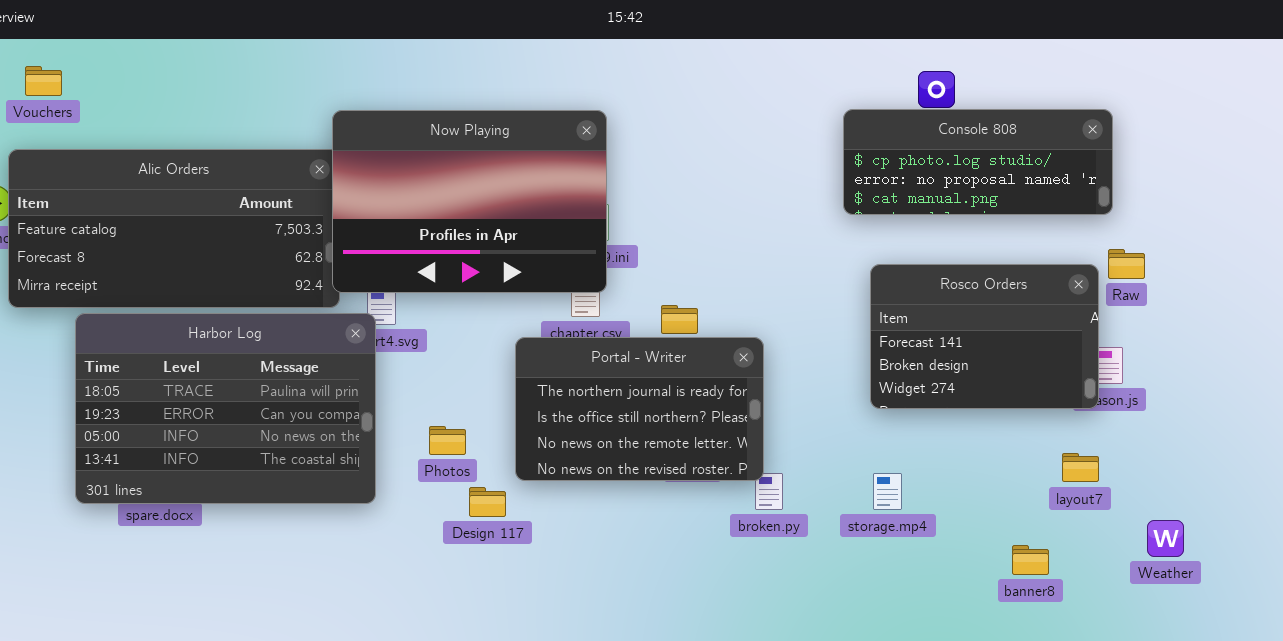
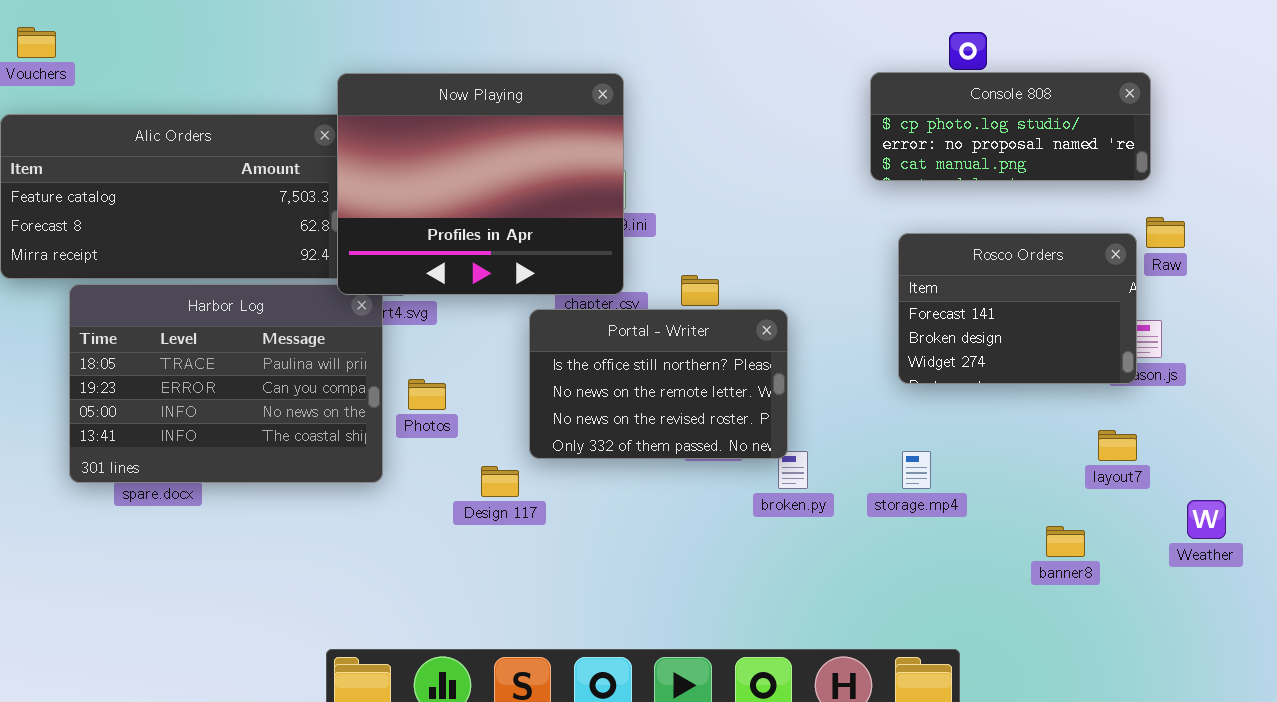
Now Playing: [332,110,607,293] -> [337,73,624,295], resized
Portal - Writer: [515,337,764,481] -> [529,309,788,459], scrolled down 1 row
Photos: [429,426,466,455] -> [408,379,446,410], moved

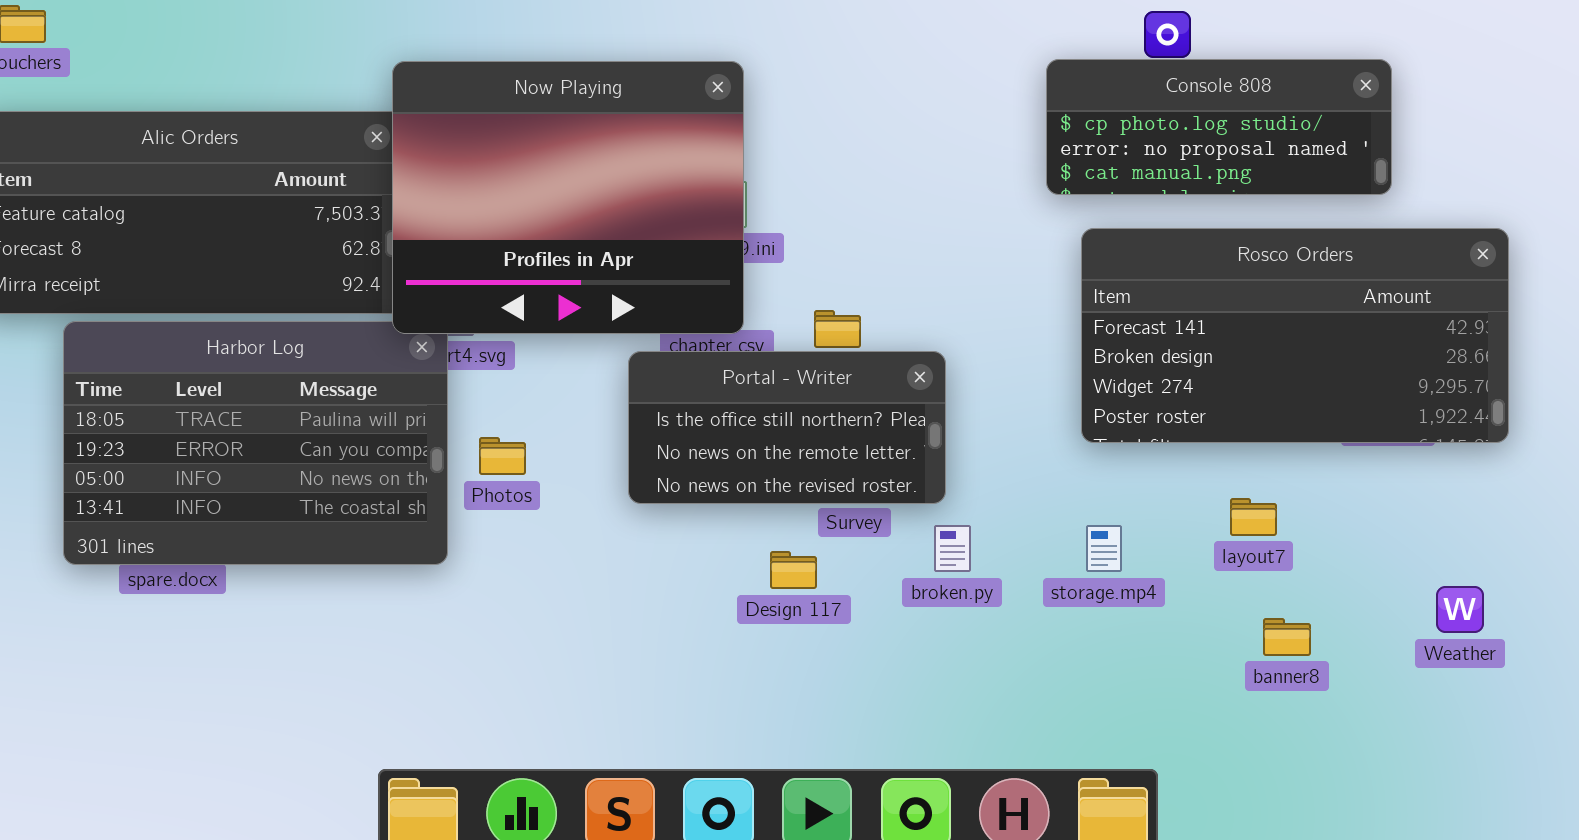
Rosco Orders: [898,233,1137,384] -> [1081,228,1509,443], resized
Portal - Writer: [529,309,788,459] -> [628,351,946,504], resized
layout7: [1098,430,1137,461] -> [1230,498,1277,536], moved
Design 117: [481,466,519,497] -> [770,551,817,589], moved

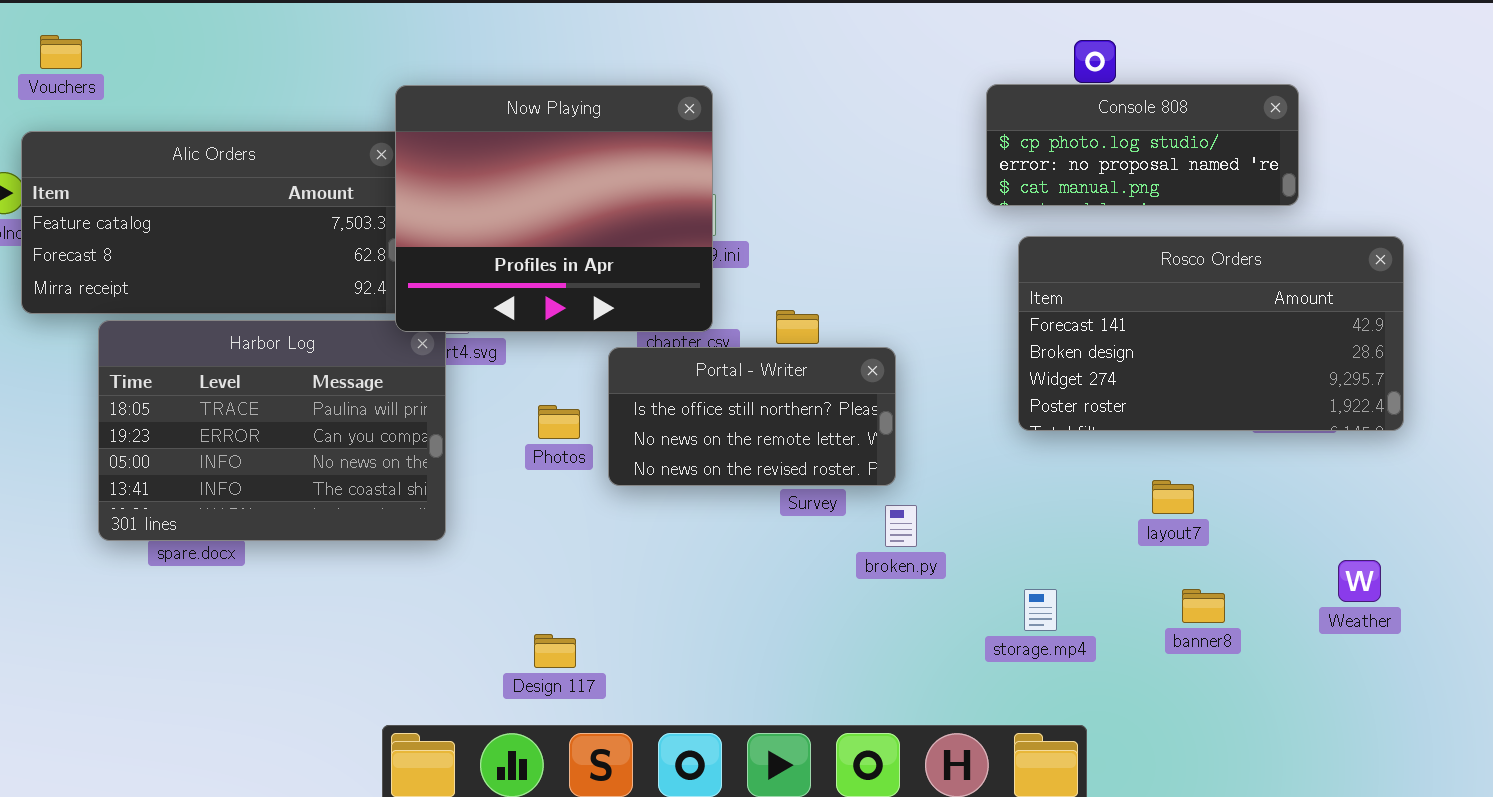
Photos: [479,437,526,475] -> [538,405,580,439], moved
storage.mp4: [1086,525,1122,572] -> [1024,589,1057,631], moved
Design 117: [770,551,817,589] -> [534,634,576,668], moved

